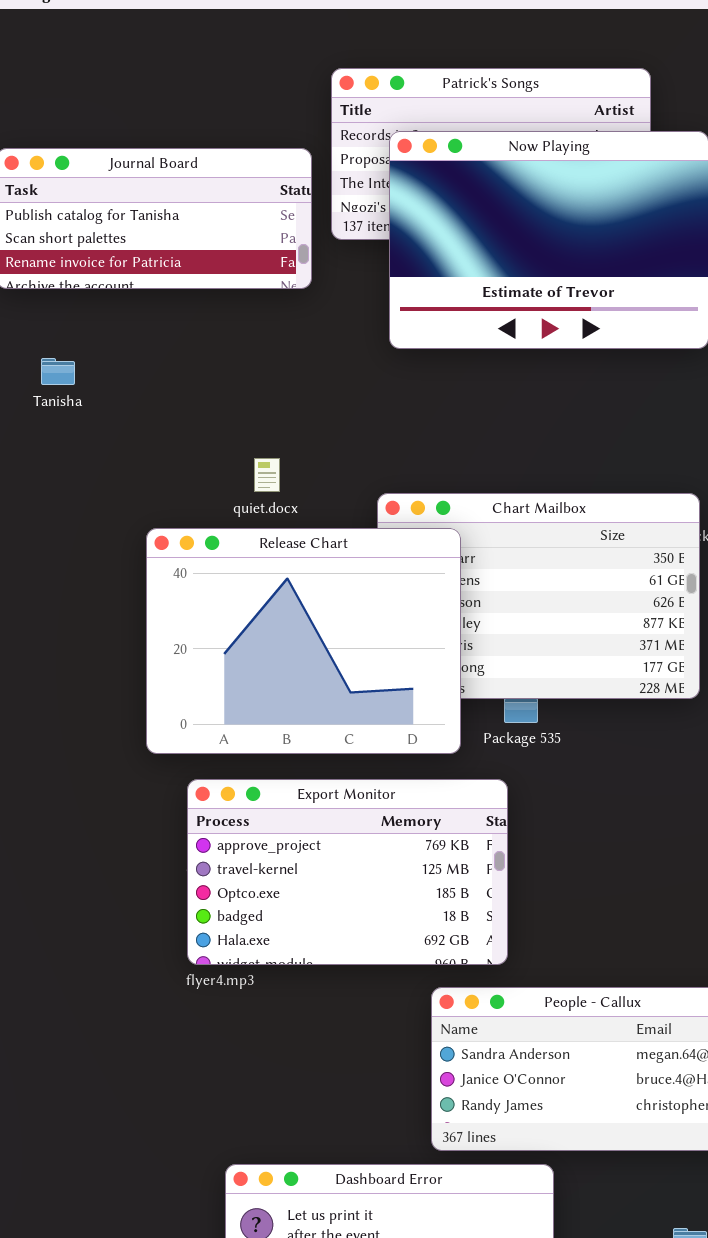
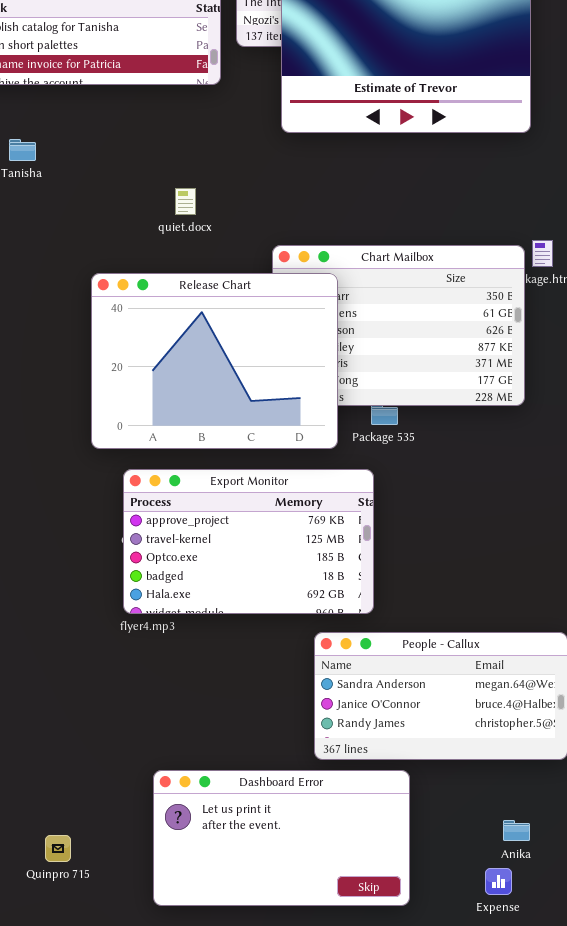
quiet.docx: [254,458,280,492] -> [175,188,196,215], moved

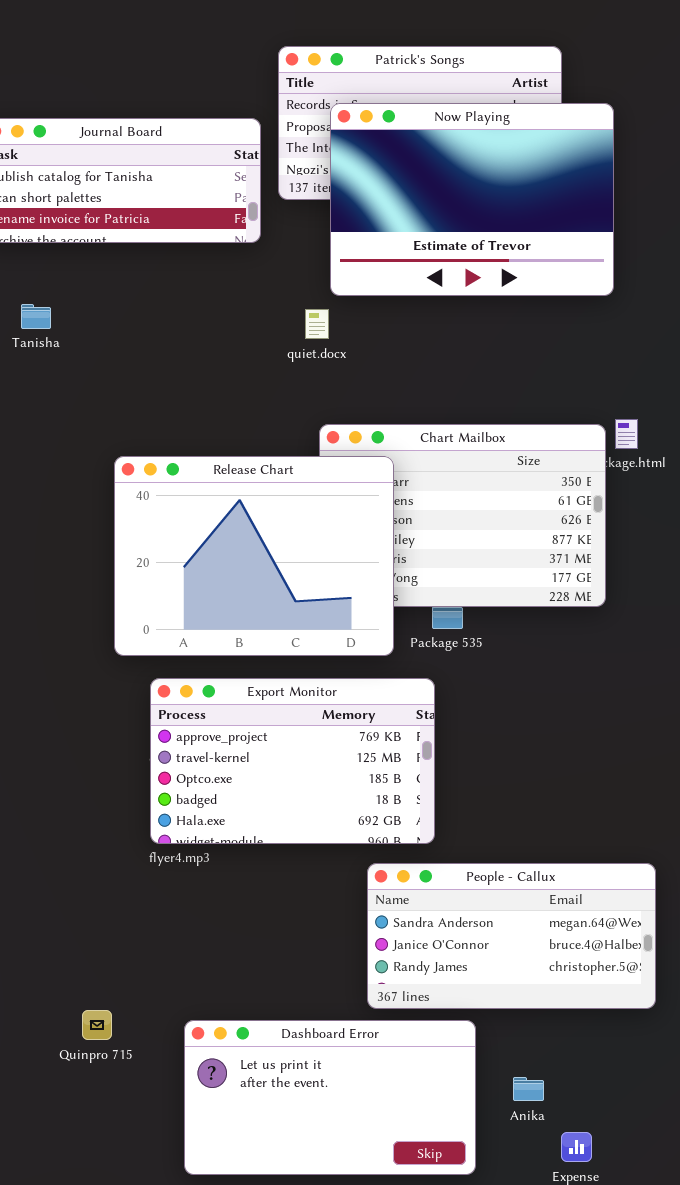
quiet.docx: [175,188,196,215] -> [305,309,329,339], moved
Anika: [503,820,530,841] -> [513,1077,544,1101], moved
Quinpro 715: [45,835,71,862] -> [82,1010,112,1040], moved

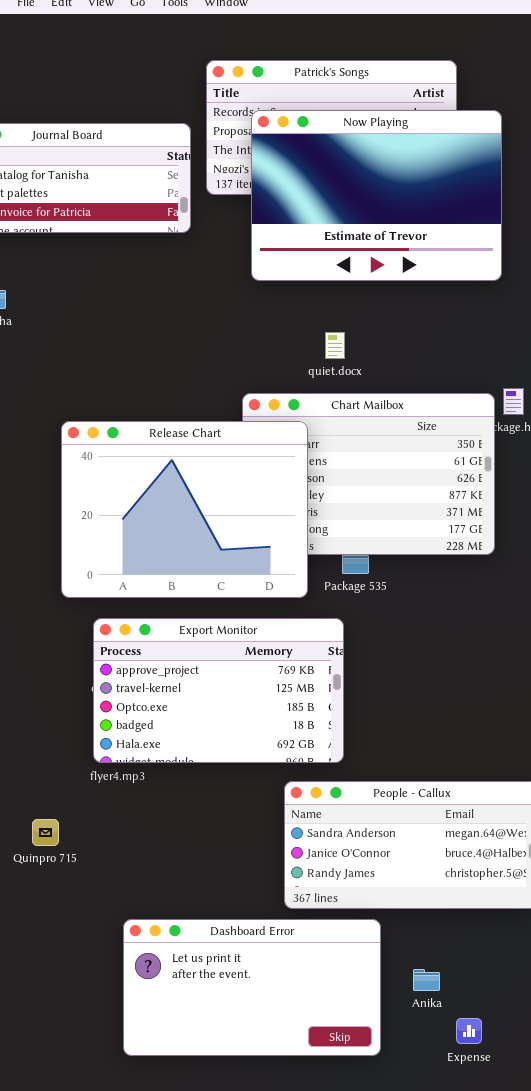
quiet.docx: [305,309,329,339] -> [325,332,345,359], moved
Quinpro 715: [82,1010,112,1040] -> [32,819,59,846], moved

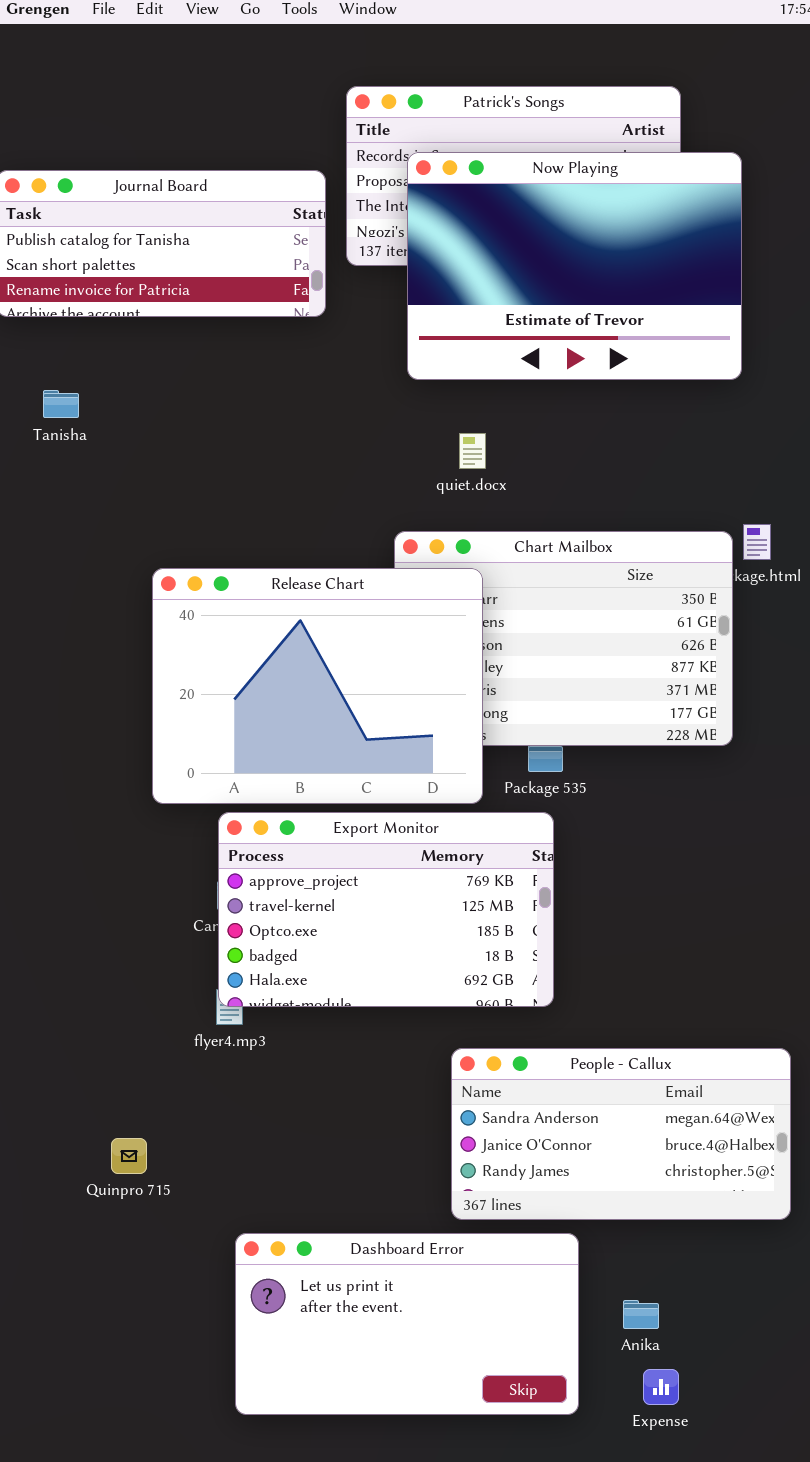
quiet.docx: [325,332,345,359] -> [459,433,486,469], moved
Export Monitor: [93,618,344,763] -> [218,812,554,1007], moved
Quinpro 715: [32,819,59,846] -> [111,1138,147,1174], moved
Expense: [456,1018,482,1044] -> [643,1369,679,1405], moved

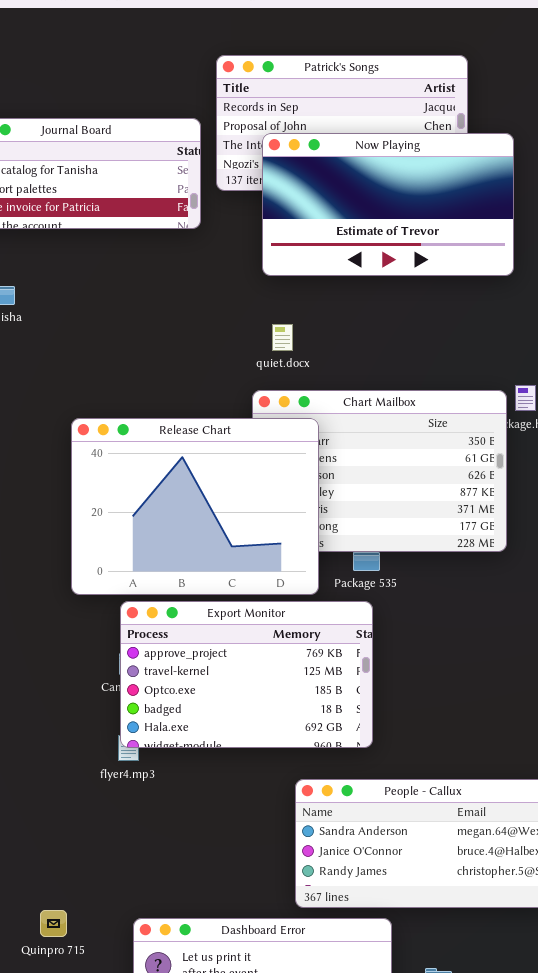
Now Playing: [407,152,742,380] -> [262,133,514,276], resized
quiet.docx: [459,433,486,469] -> [272,324,293,351], moved
Quinpro 715: [111,1138,147,1174] -> [40,910,67,937], moved

